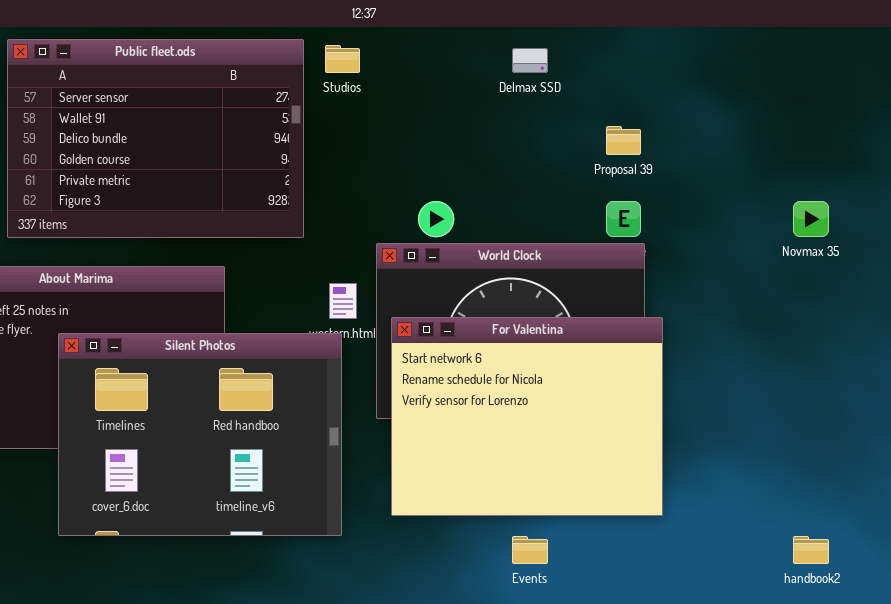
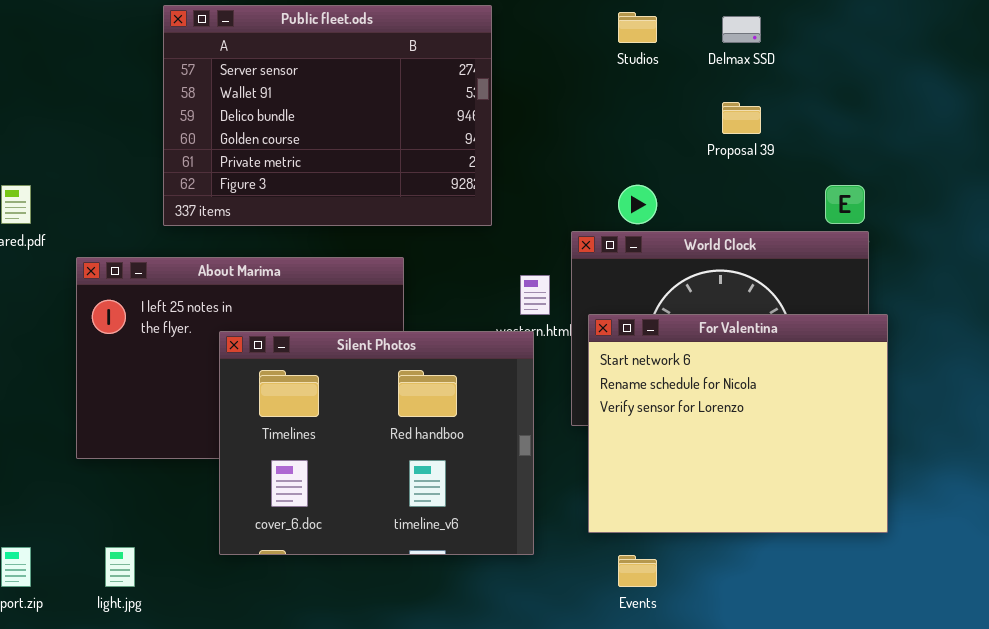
Studios: [325,45,360,73] -> [618,12,657,43], moved
Proposal 39: [606,126,641,155] -> [722,102,761,134], moved
Events: [512,536,548,564] -> [618,555,657,587], moved

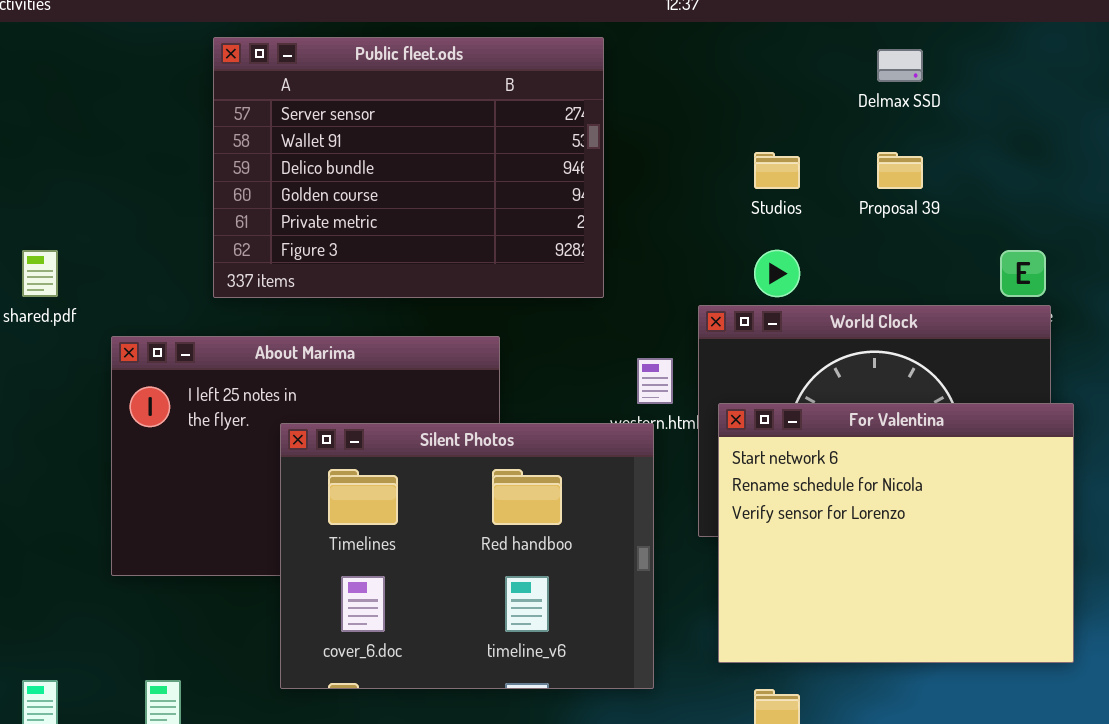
Studios: [618,12,657,43] -> [754,152,800,189], moved

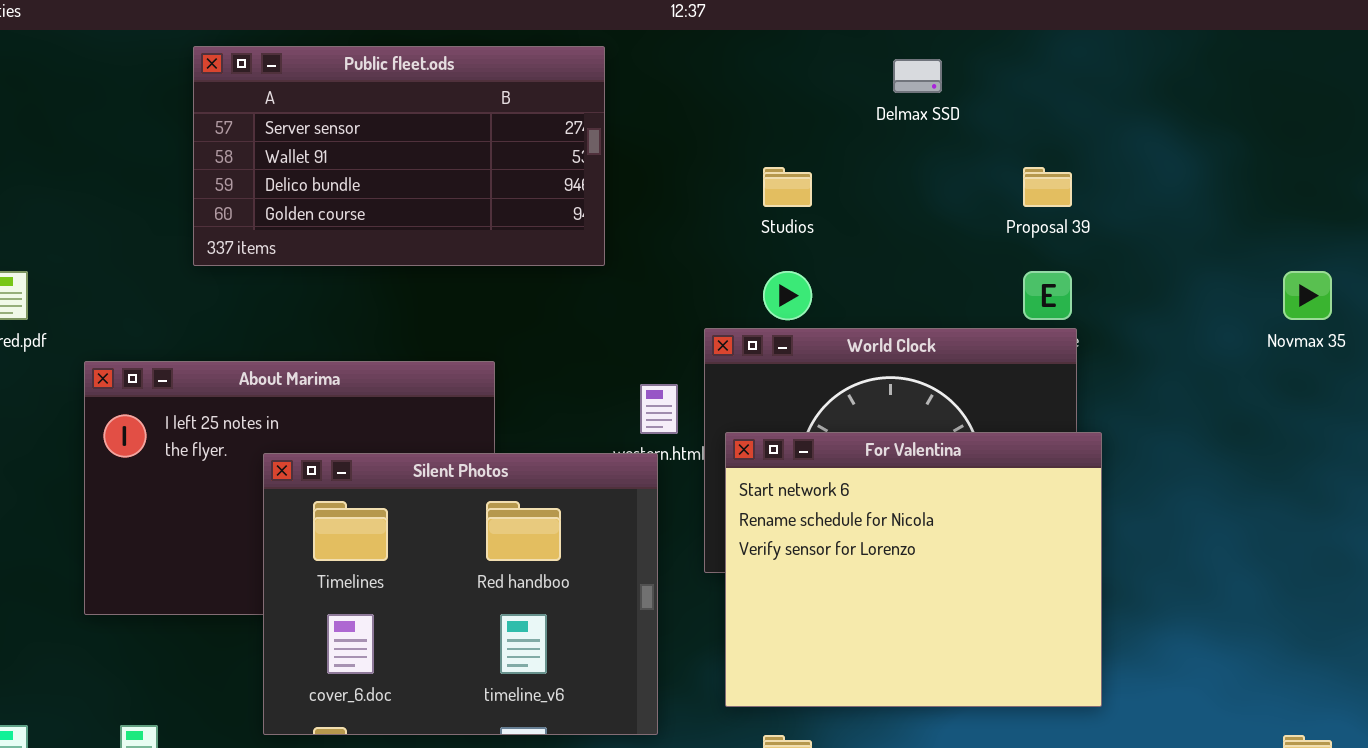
Public fleet.ods: [213,37,604,298] -> [193,46,605,266], resized
Proposal 39: [877,152,923,189] -> [1023,167,1072,207], moved

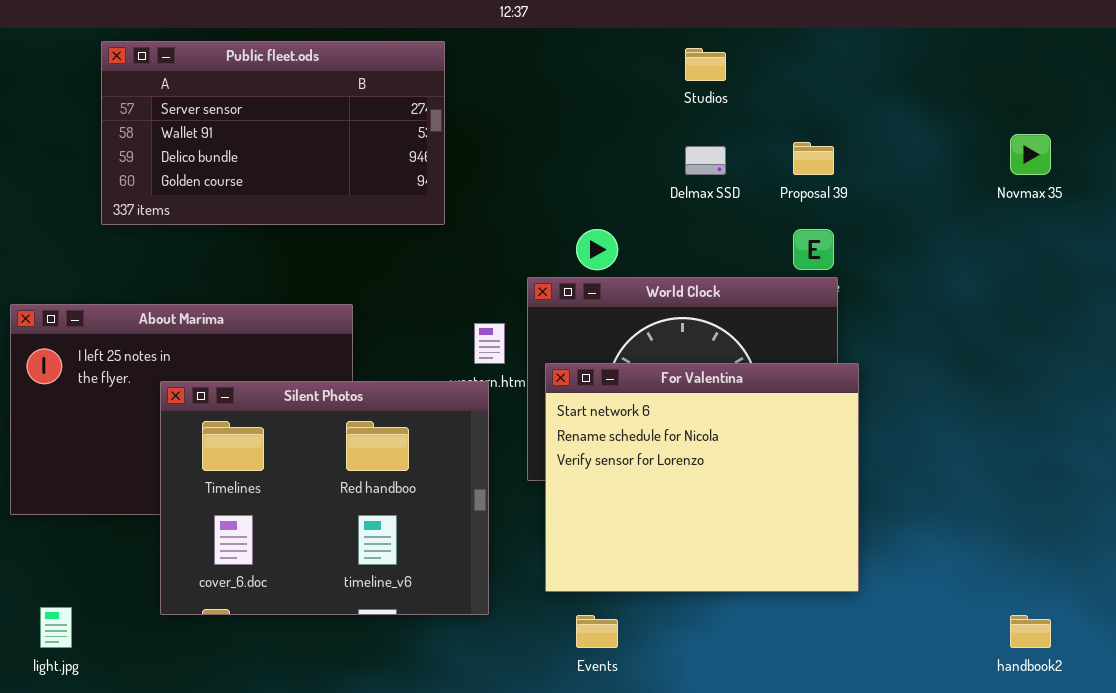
Delmax SSD: [893,59,942,93] -> [685,146,726,175], moved
Studios: [763,167,812,207] -> [685,48,726,81], moved
Novmax 35: [1283,271,1332,320] -> [1010,134,1051,175], moved

